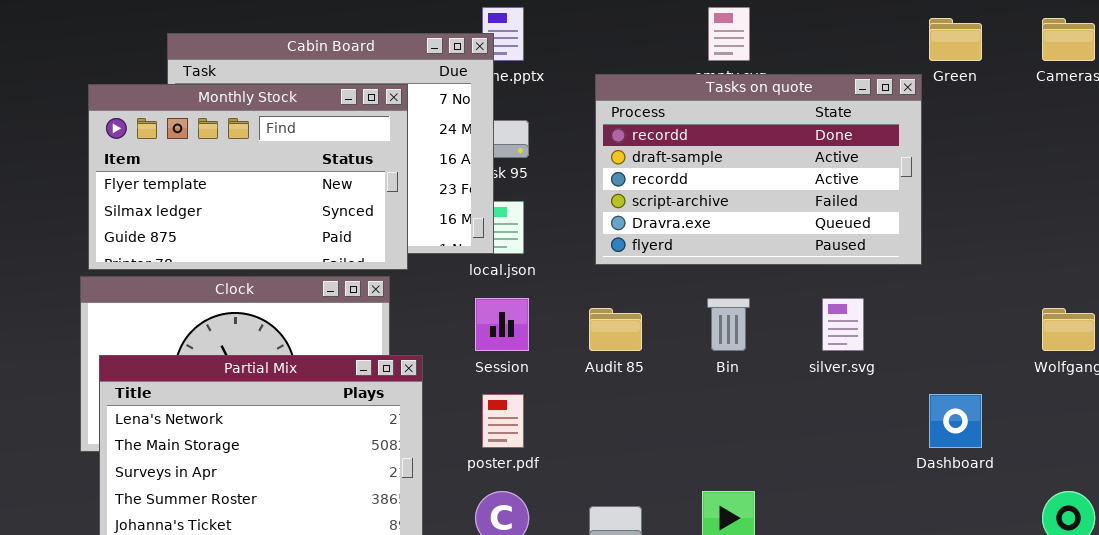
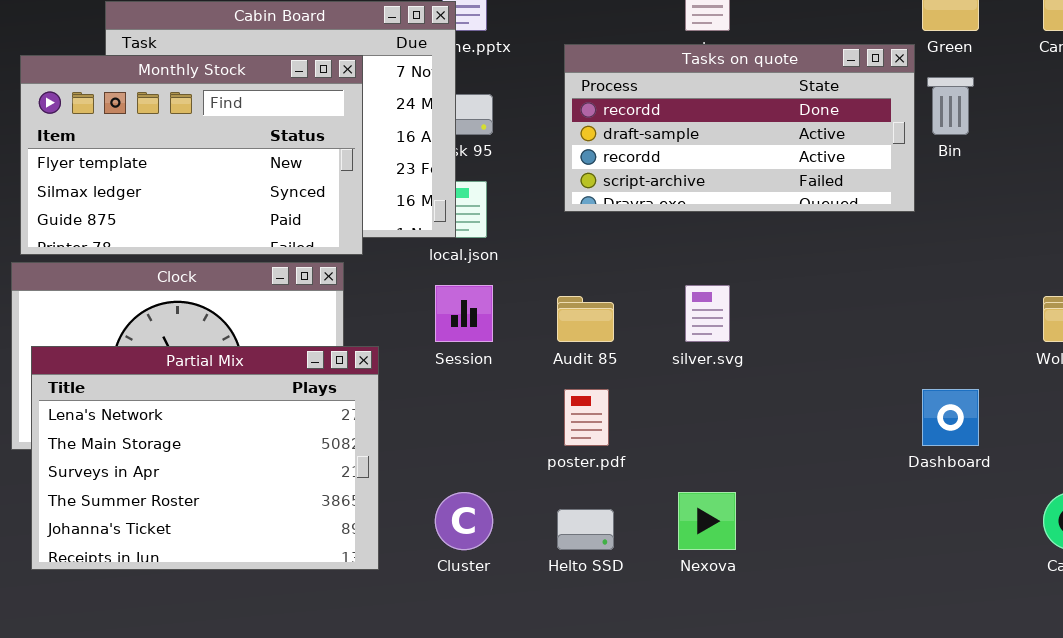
Tasks on quote: [595,74,922,265] -> [564,44,915,212], resized
Bin: [707,298,750,351] -> [927,77,974,135], moved
silver.svg: [822,298,864,351] -> [685,285,730,342], moved
poster.pdf: [482,394,524,448] -> [564,389,609,446], moved

